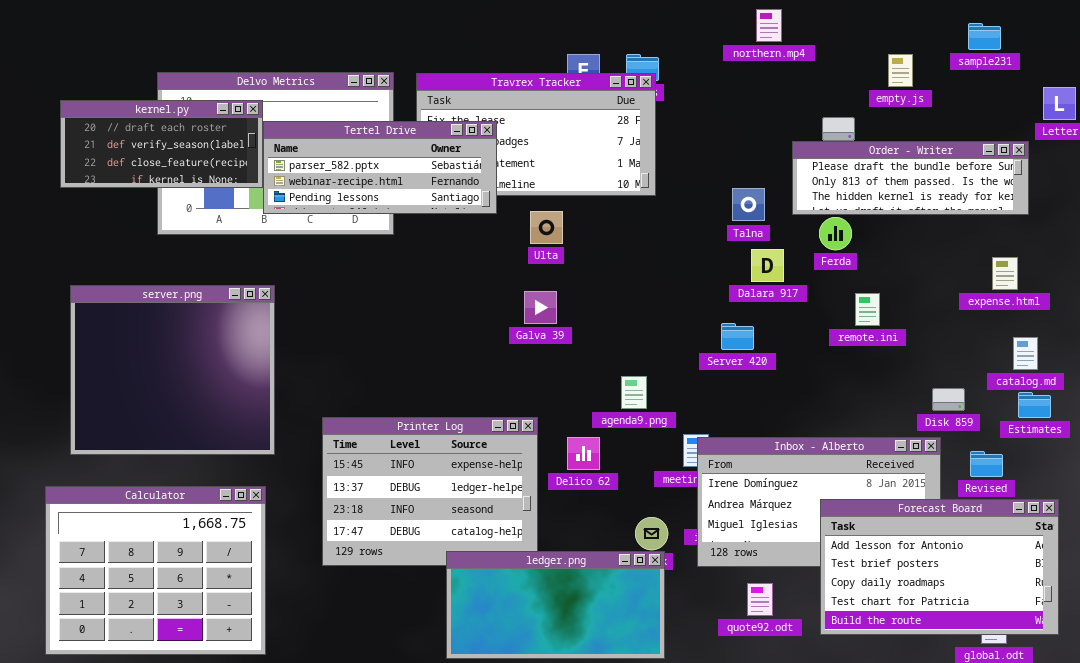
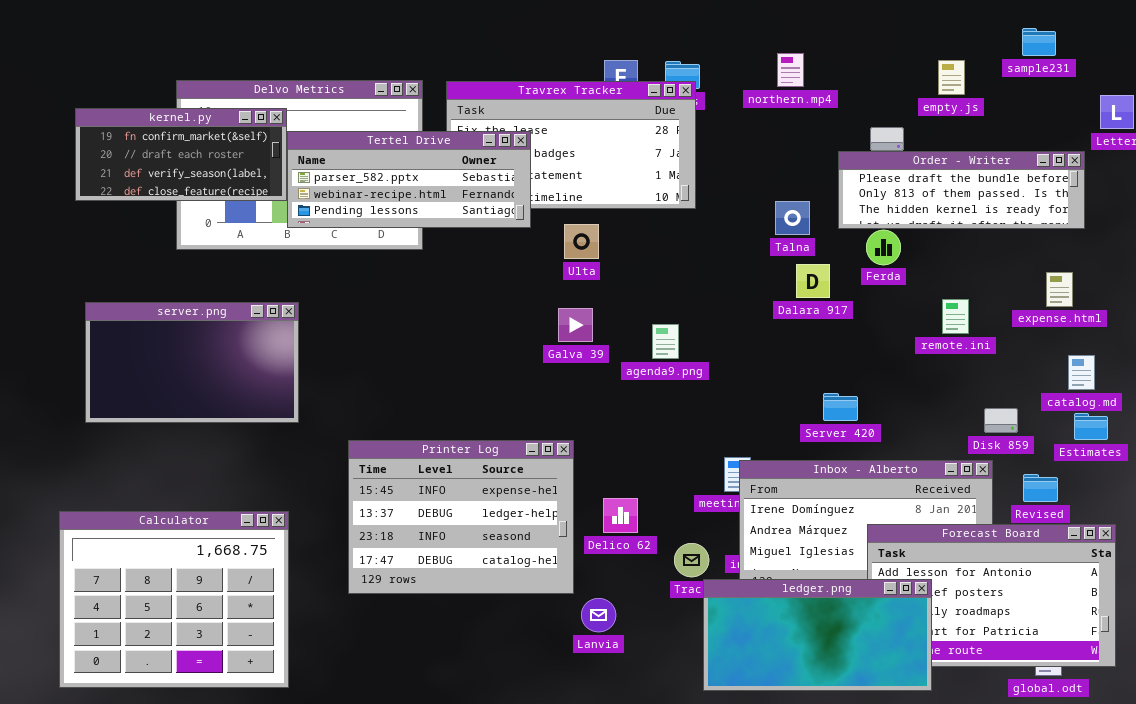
northern.mp4: [756,9,782,42] -> [777,53,804,87], moved
kernel.py: [60,100,263,188] -> [75,108,287,201], scrolled up 1 row
server.png: [70,285,275,455] -> [85,302,299,423], resized
remote.ini: [855,293,880,326] -> [942,299,969,334], moved
Server 420: [721,323,754,350] -> [823,393,858,421], moved
agenda9.png: [621,376,647,409] -> [652,324,679,359], moved
Delico 62: [567,437,600,470] -> [603,498,638,533], moved
ledger.png: [446,551,665,659] -> [703,579,932,691], moved

